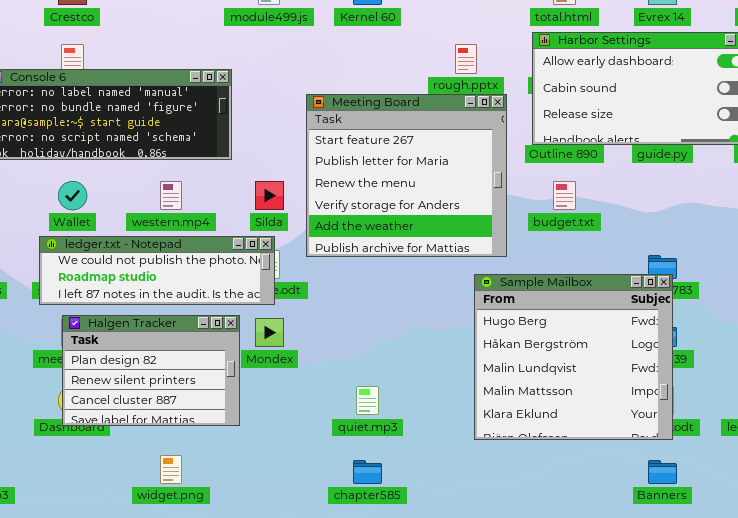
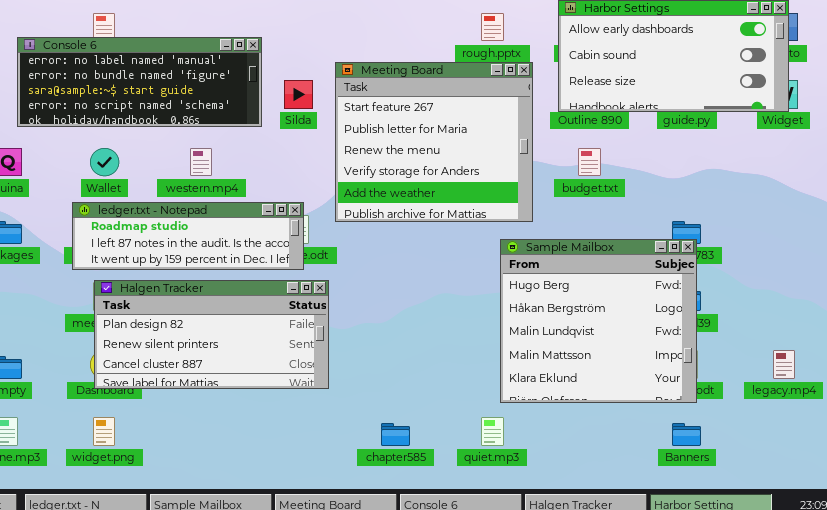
Silda: [255,181,284,210] -> [284,80,313,109], moved
ledger.txt - Notepad: [39,236,275,305] -> [72,202,304,270], scrolled down 1 row
Halgen Tracker: [62,315,240,426] -> [94,280,329,389], resized
quiet.mp3: [356,386,379,415] -> [481,417,504,446], moved
widget.png: [160,455,182,484] -> [93,417,115,446], moved

